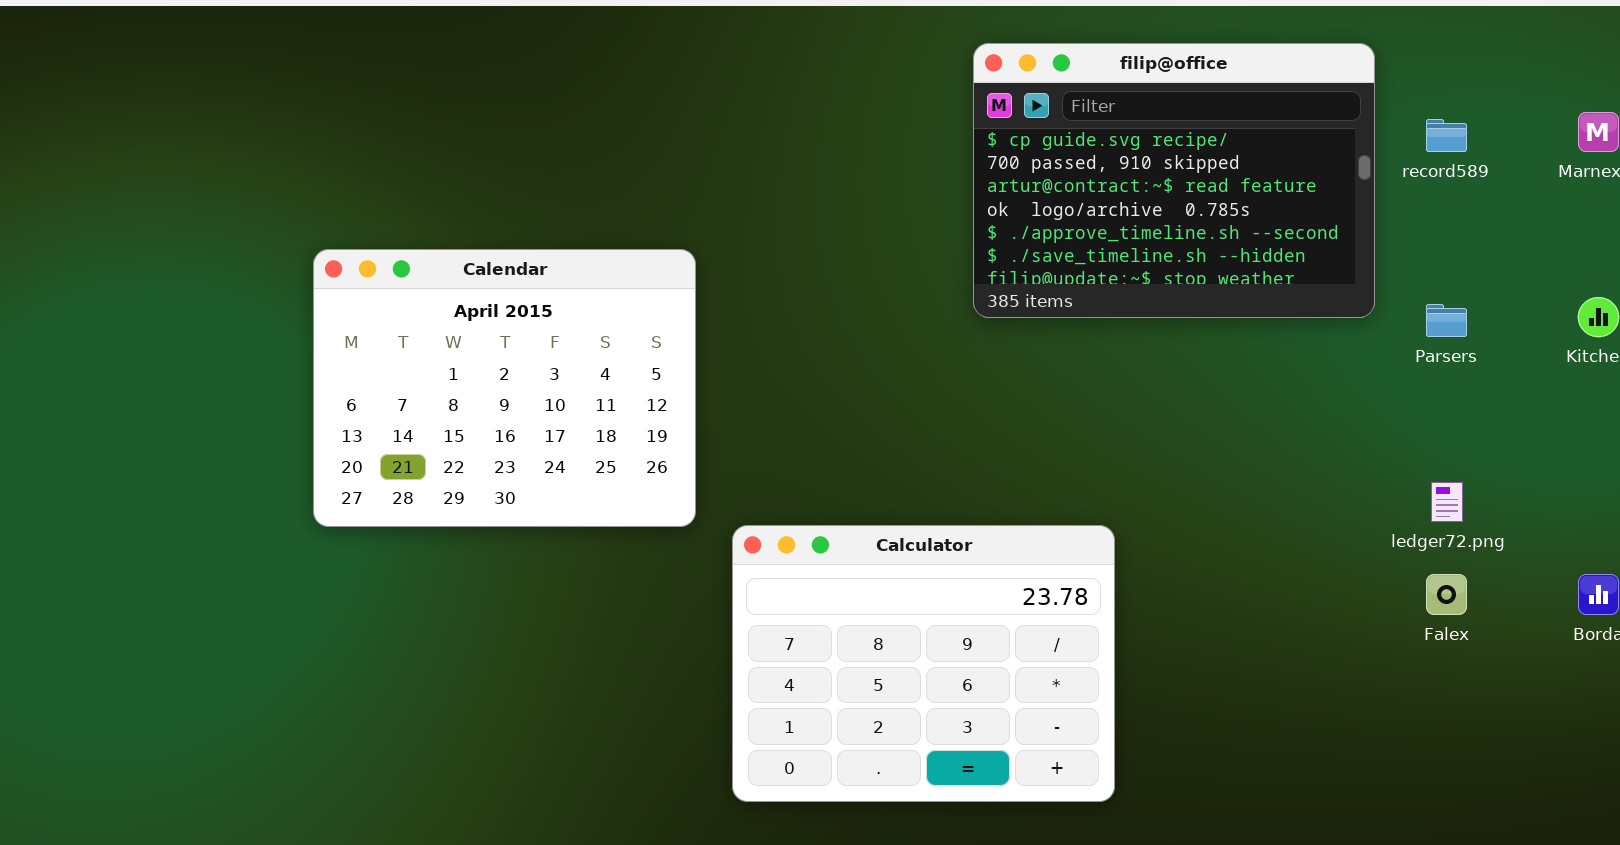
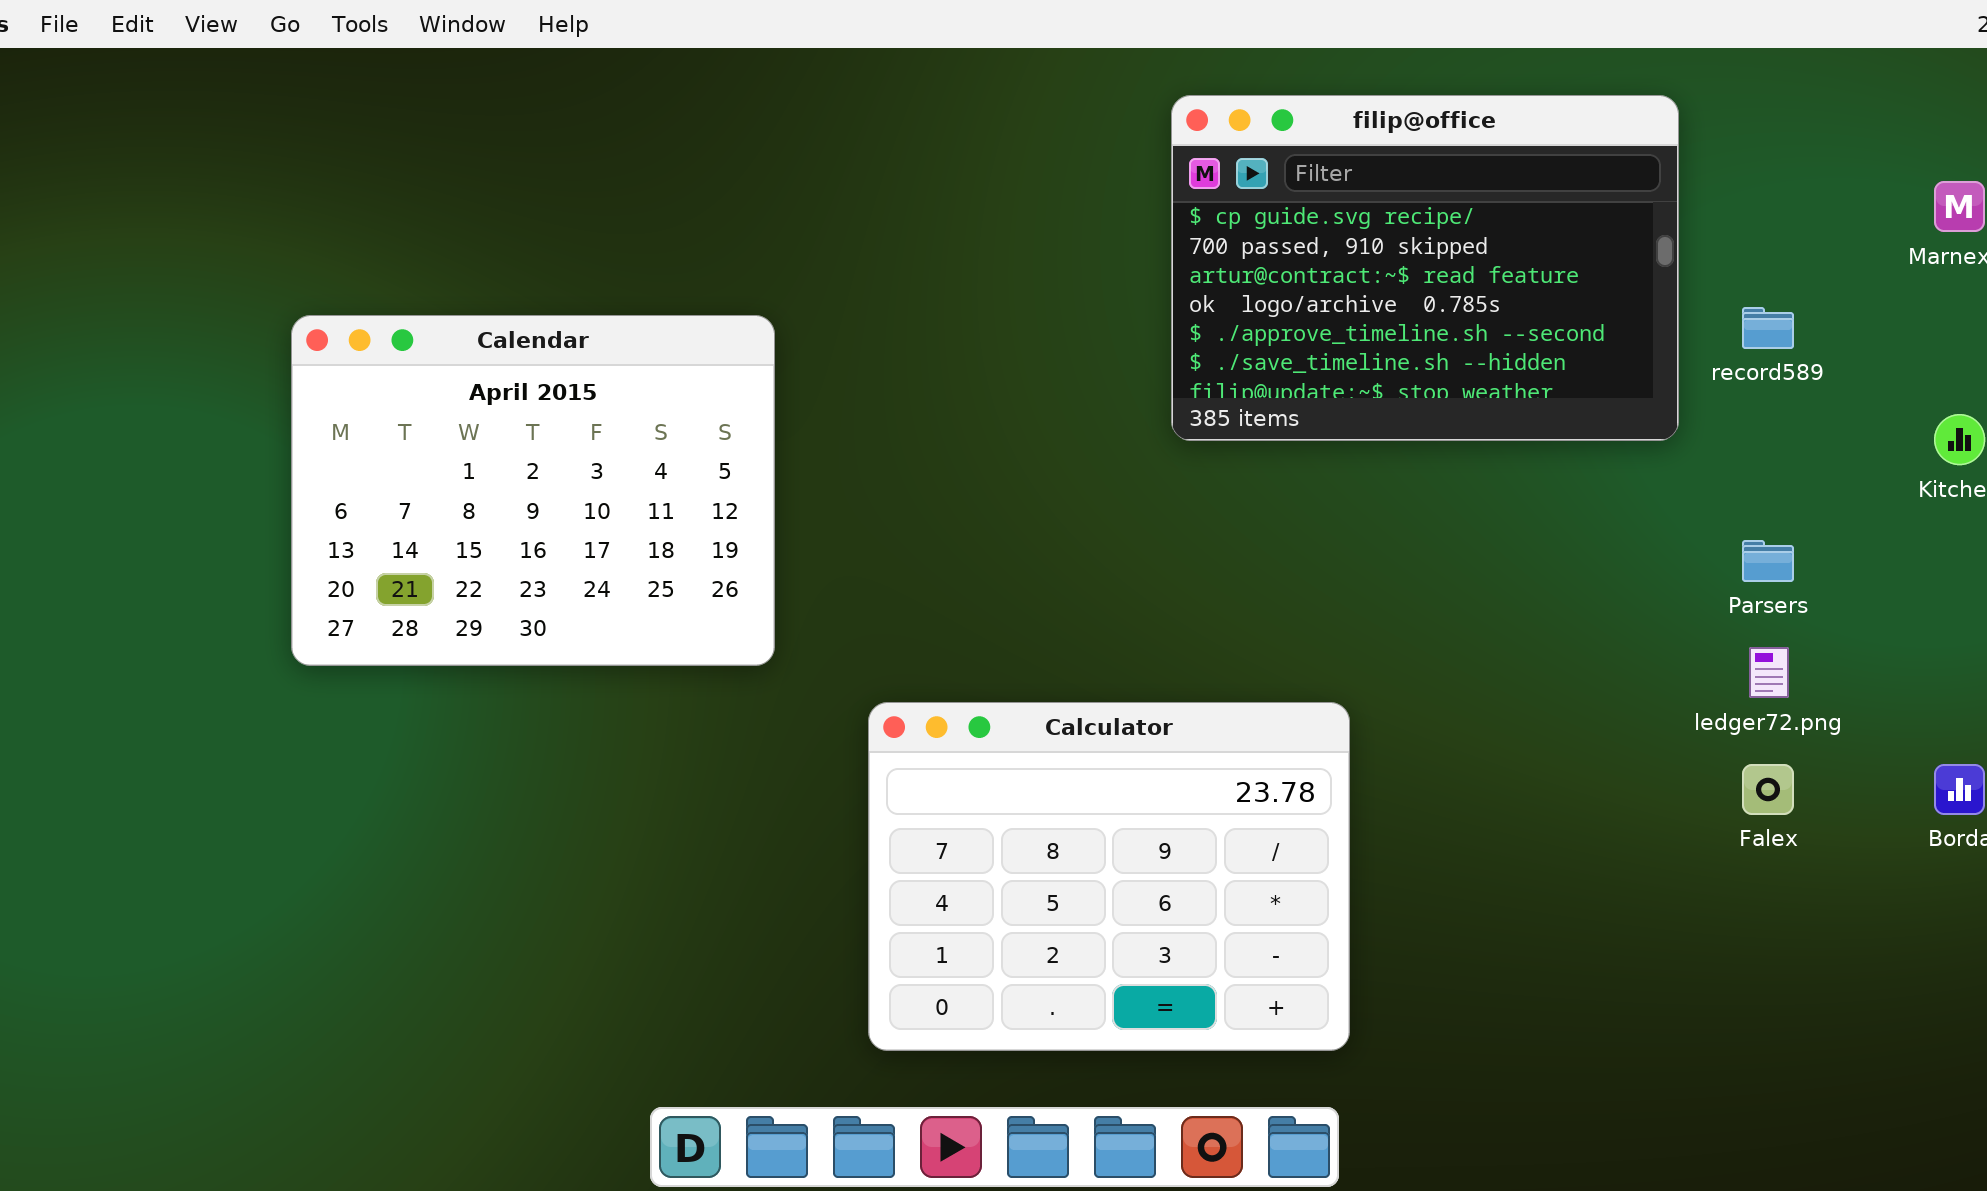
record589: [1426,119,1467,152] -> [1742,307,1794,349], moved
Calendar: [313,249,696,527] -> [291,315,775,666], moved
Parsers: [1426,304,1467,337] -> [1742,540,1794,582], moved

